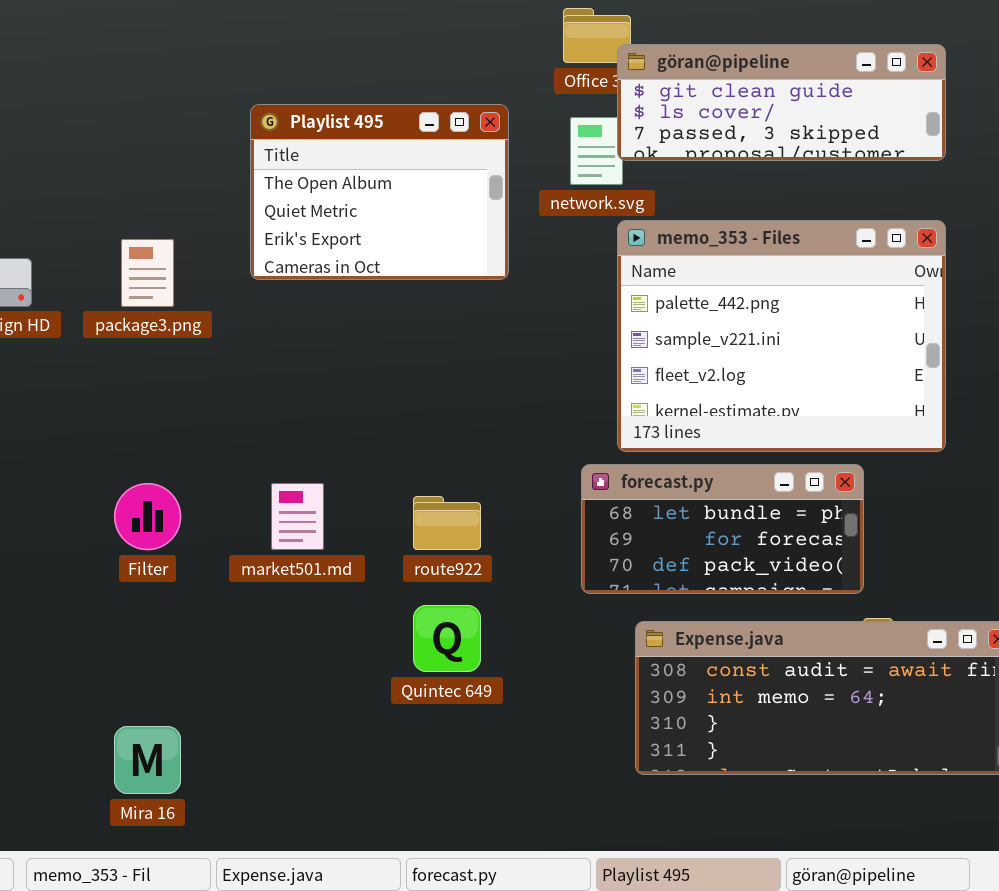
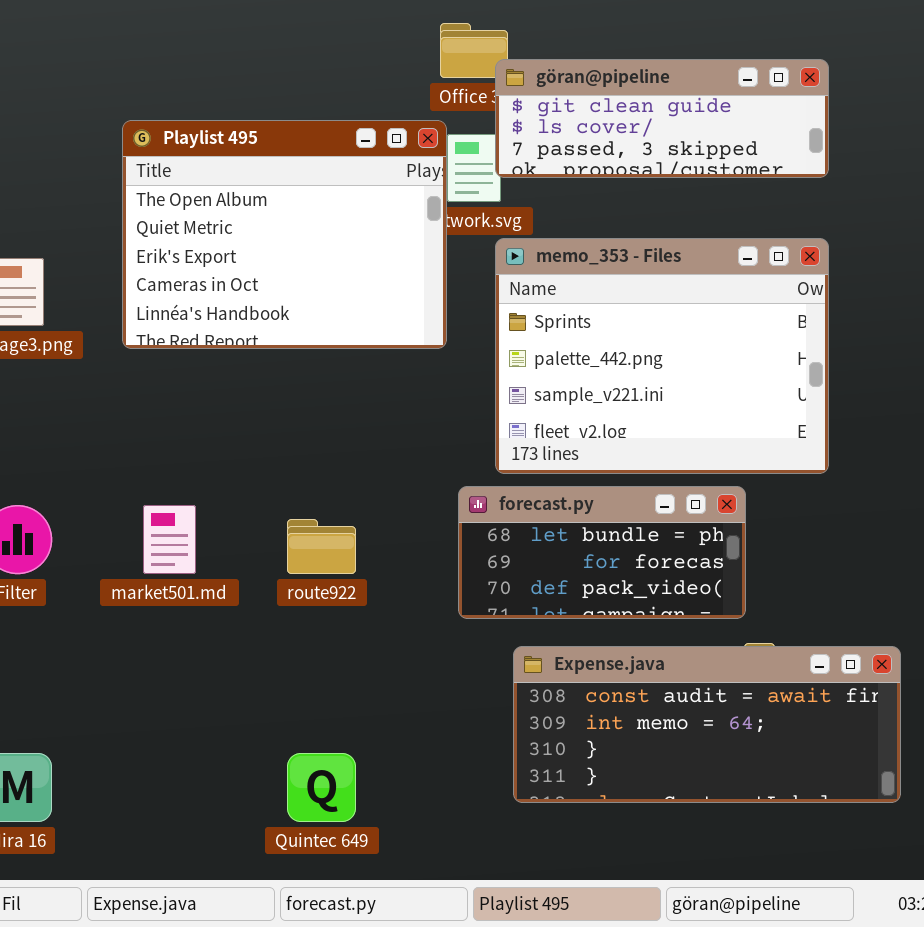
Playlist 495: [250,104,509,280] -> [122,120,447,349], resized
memo_353 - Files: [617,220,946,452] -> [495,238,829,474], scrolled up 1 row
Quintec 649: [413,605,481,672] -> [287,753,356,822], moved

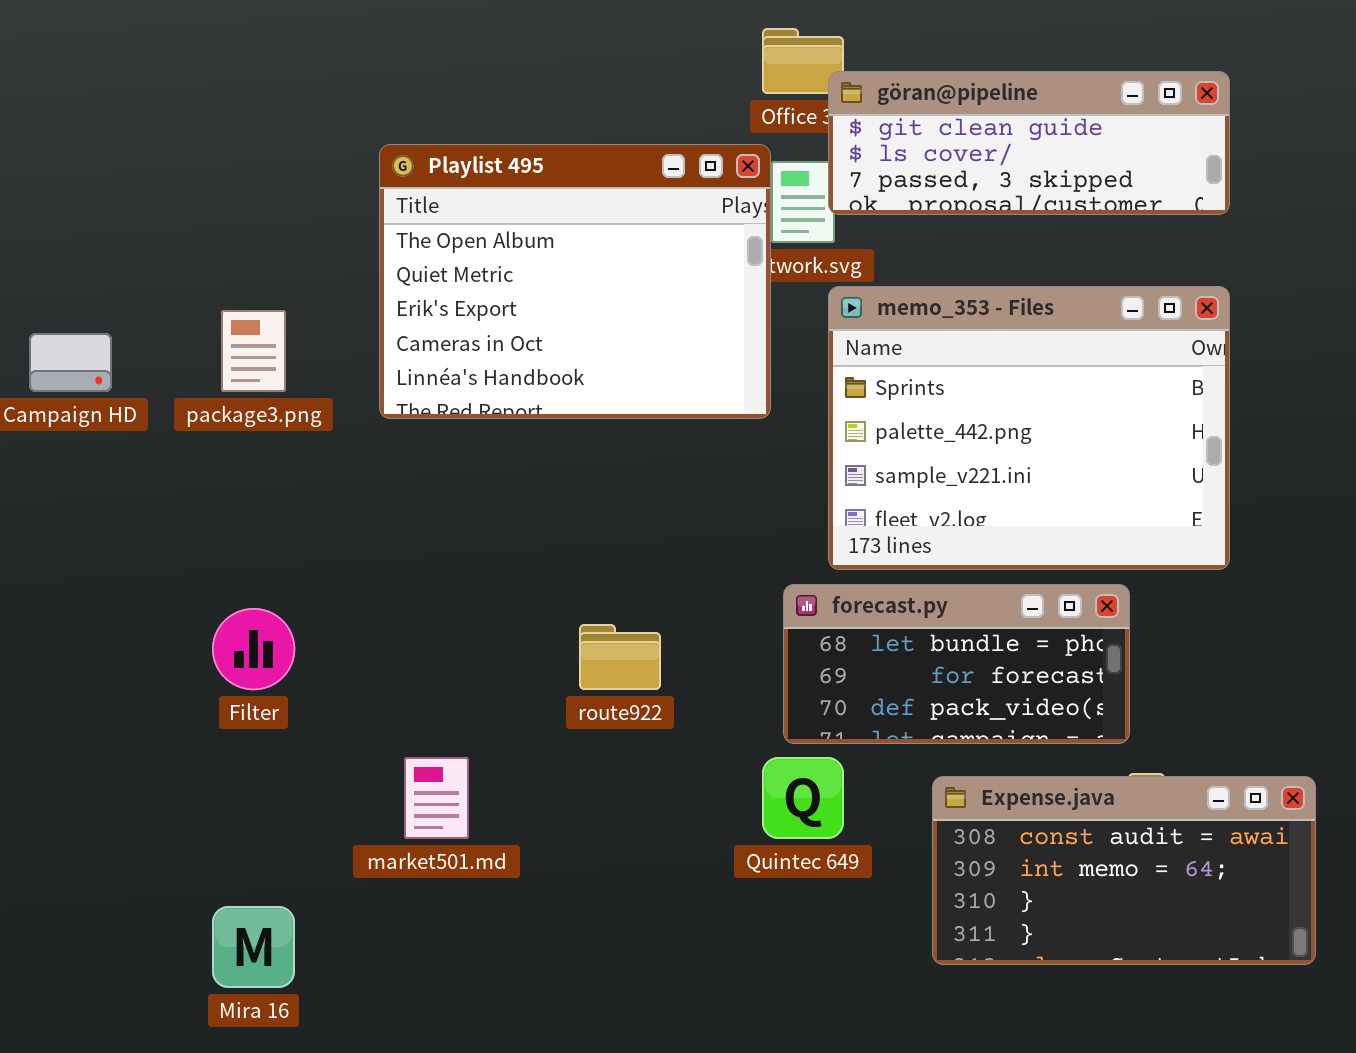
market501.md: [143,505,196,574] -> [404,757,469,839], moved
Expense.java: [513,646,901,803] -> [932,776,1316,965], resized
Quintec 649: [287,753,356,822] -> [762,757,844,839], moved

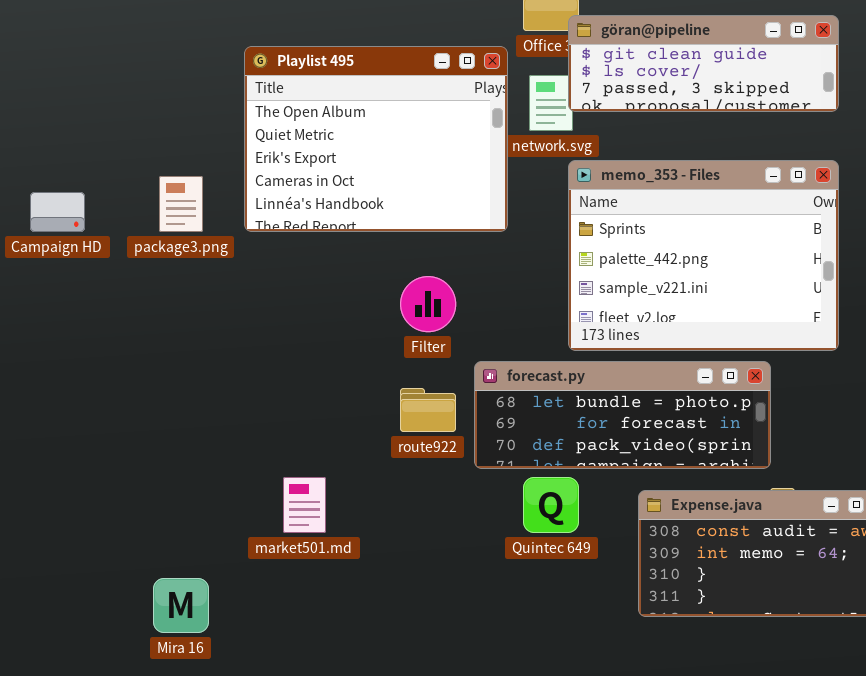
Playlist 495: [379,144,771,419] -> [244,46,508,232], moved
forecast.py: [783,584,1130,744] -> [474,361,771,469], resized
Filter: [212,608,295,690] -> [400,276,456,332], moved

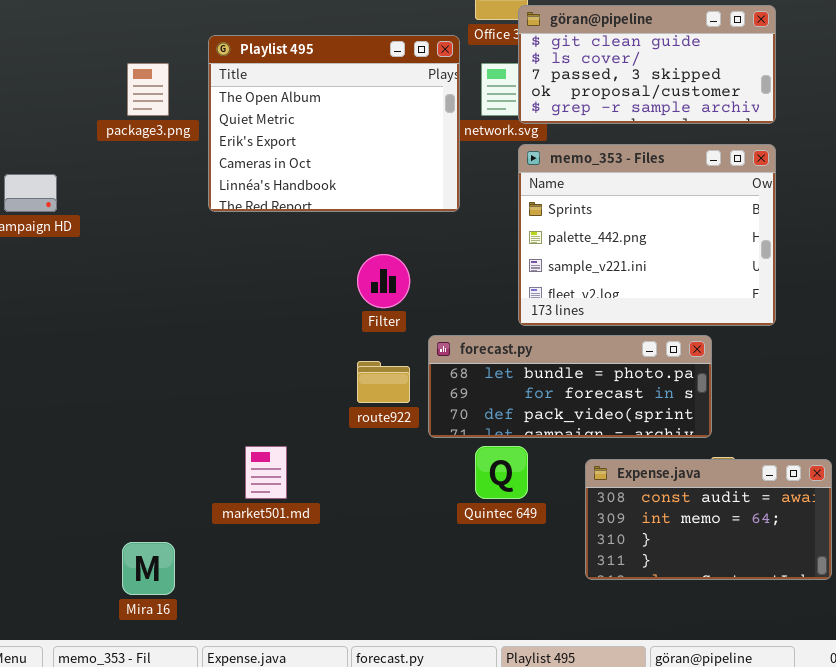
göran@pipeline: [568,15,839,112] -> [518,5,776,124], resized
package3.png: [159,176,203,232] -> [127,63,169,116], moved

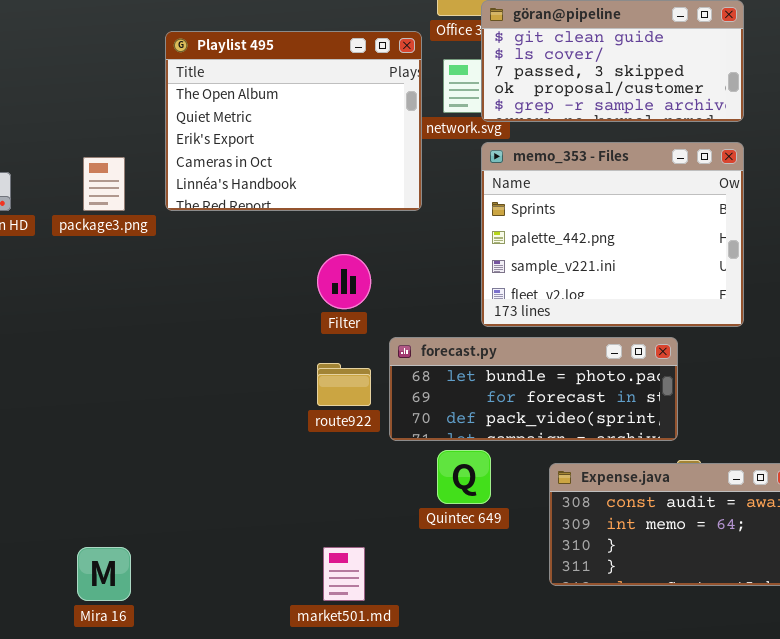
package3.png: [127,63,169,116] -> [83,157,125,211], moved
market501.md: [245,446,287,499] -> [323,547,365,601], moved

